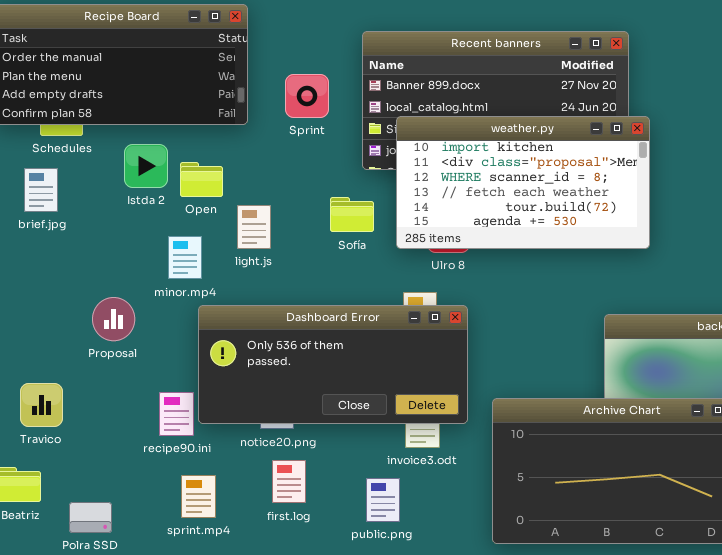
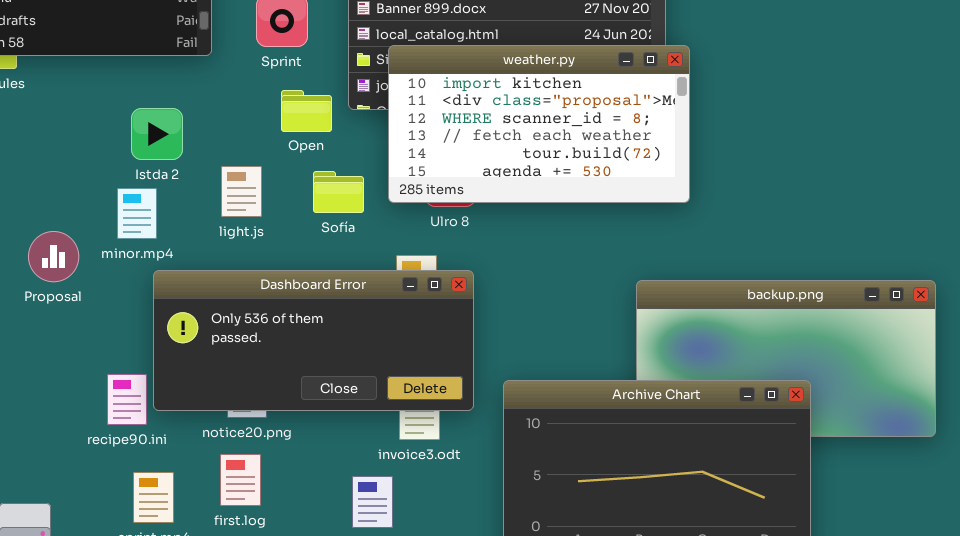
Istda 2: [124,144,168,188] -> [131,108,183,160], moved
Open: [180,162,223,197] -> [281,90,332,132], moved
Sofía: [330,197,374,232] -> [313,171,364,213], moved
light.js: [237,205,271,249] -> [221,166,262,217], moved
Proposal: [92,297,135,341] -> [28,231,79,282], moved
first.log: [272,460,306,503] -> [220,454,261,506], moved

